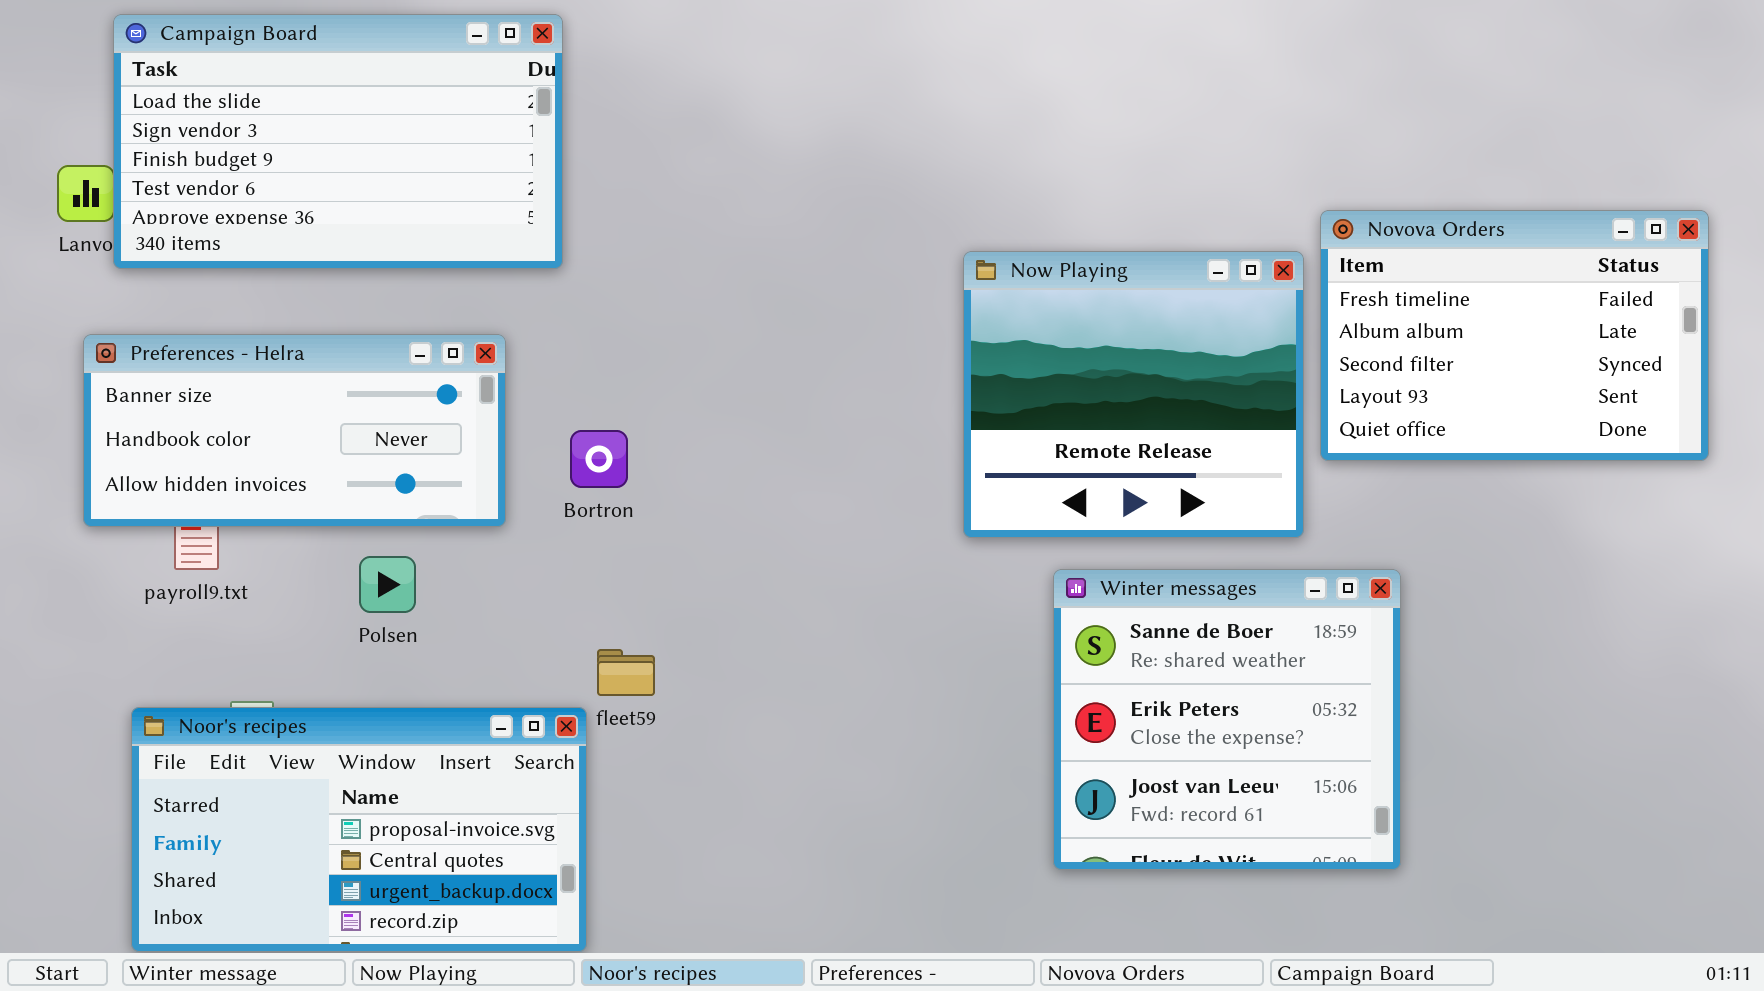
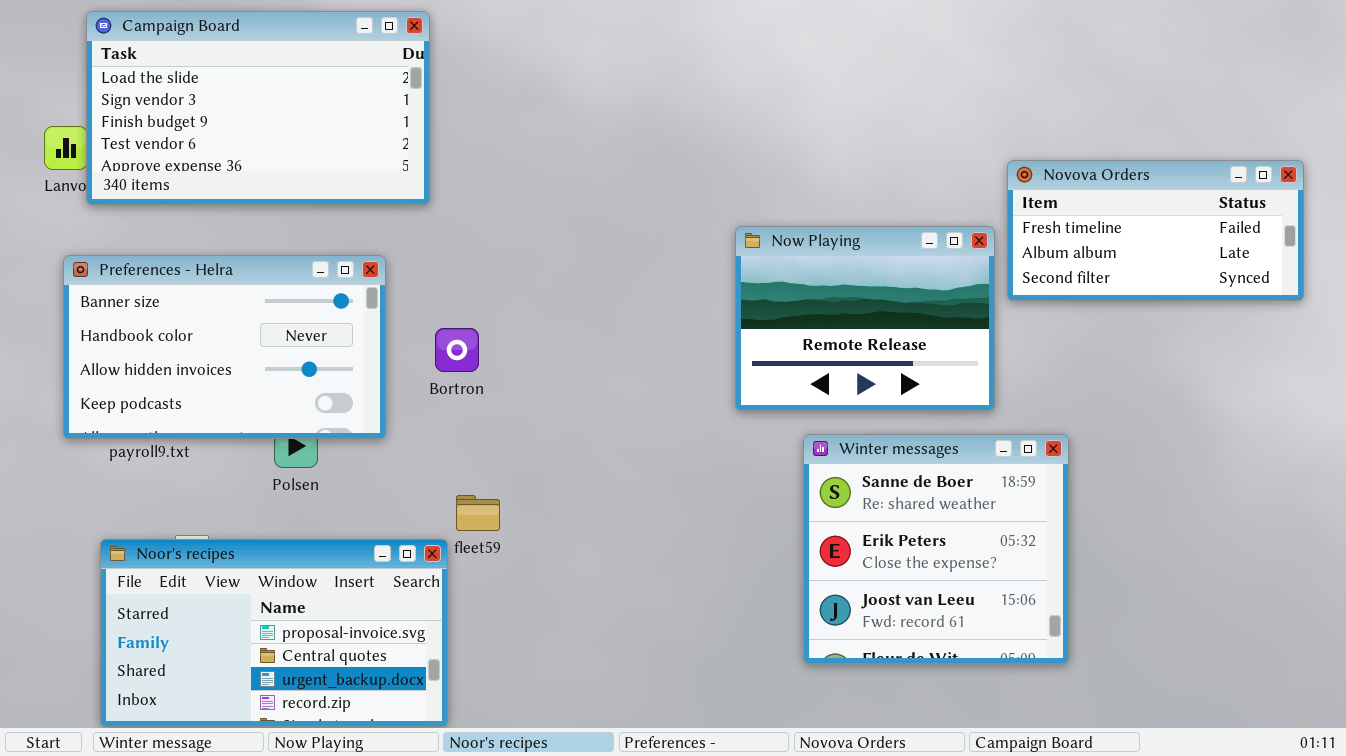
Novova Orders: [1320,210,1709,461] -> [1007,160,1304,301], resized
Now Playing: [963,251,1304,538] -> [735,226,995,411], resized
Preferences - Helra: [83,334,506,527] -> [63,255,386,439], resized

